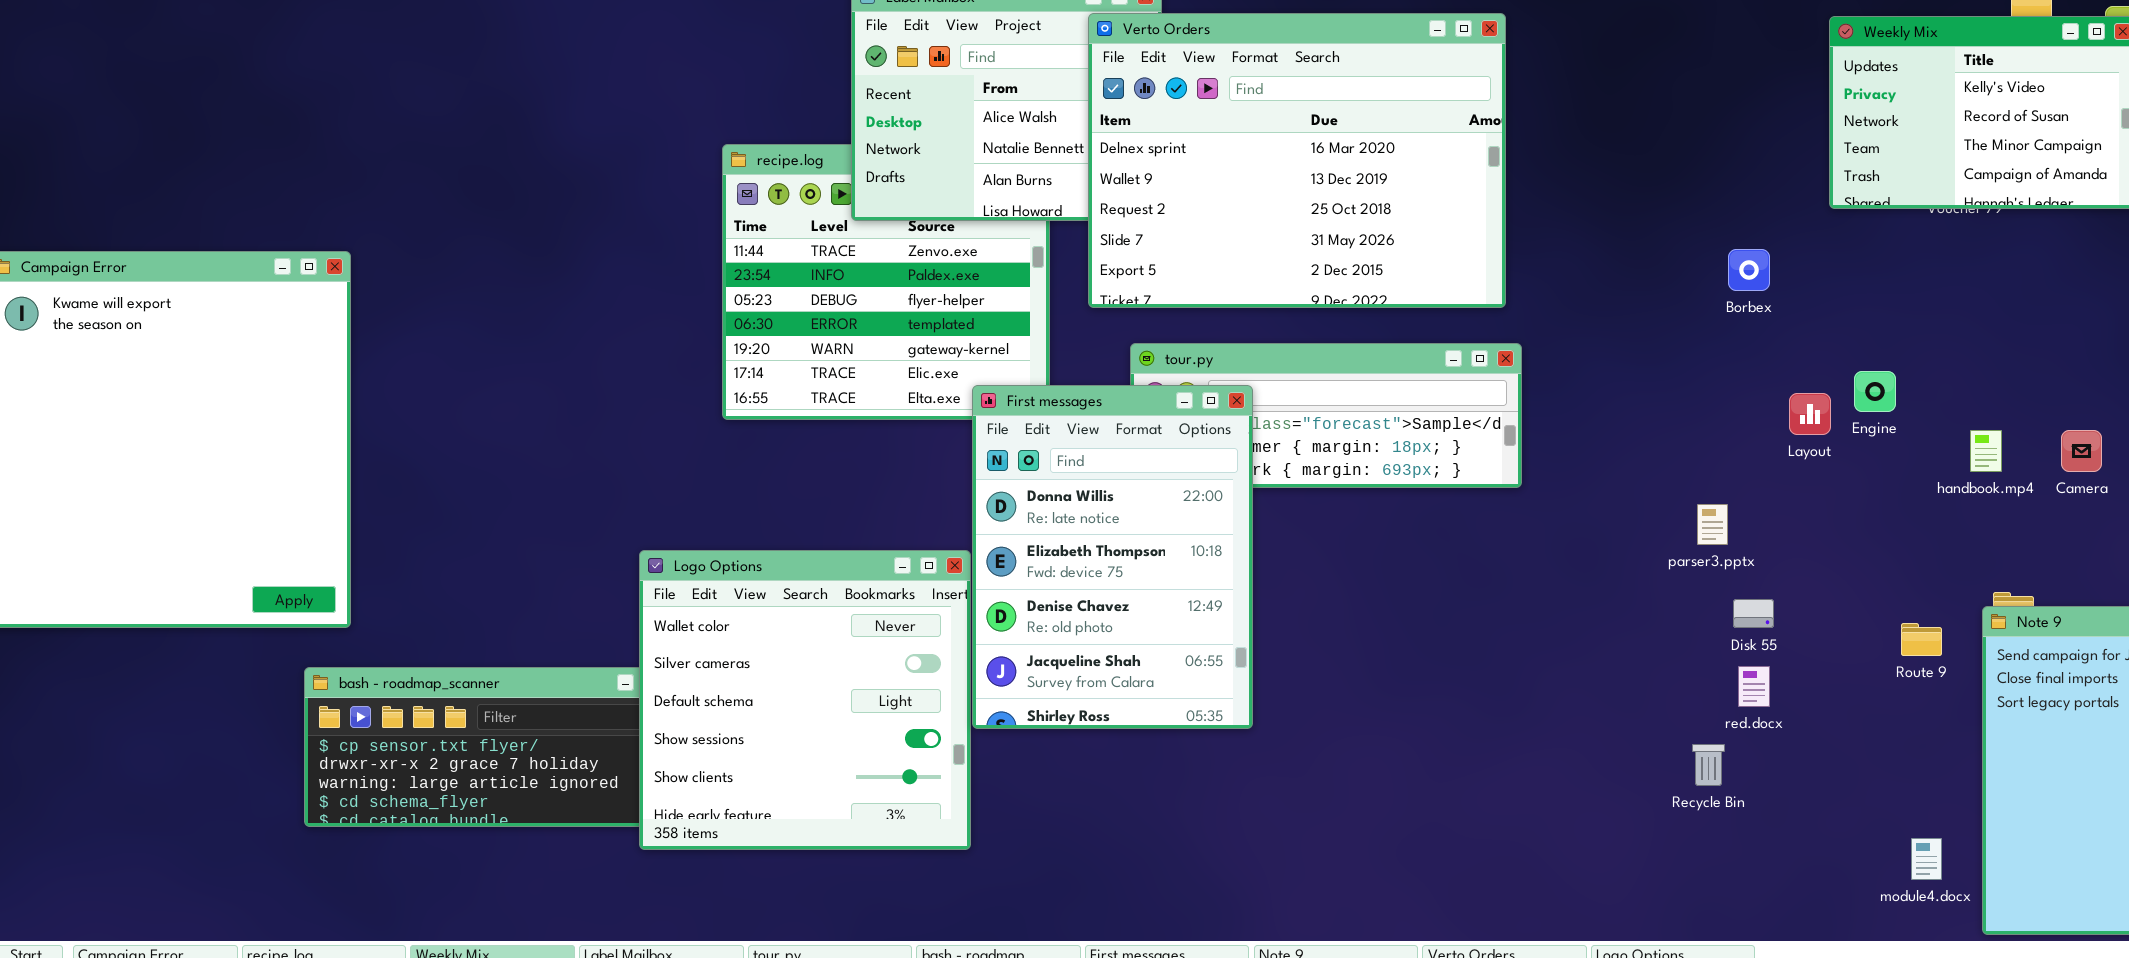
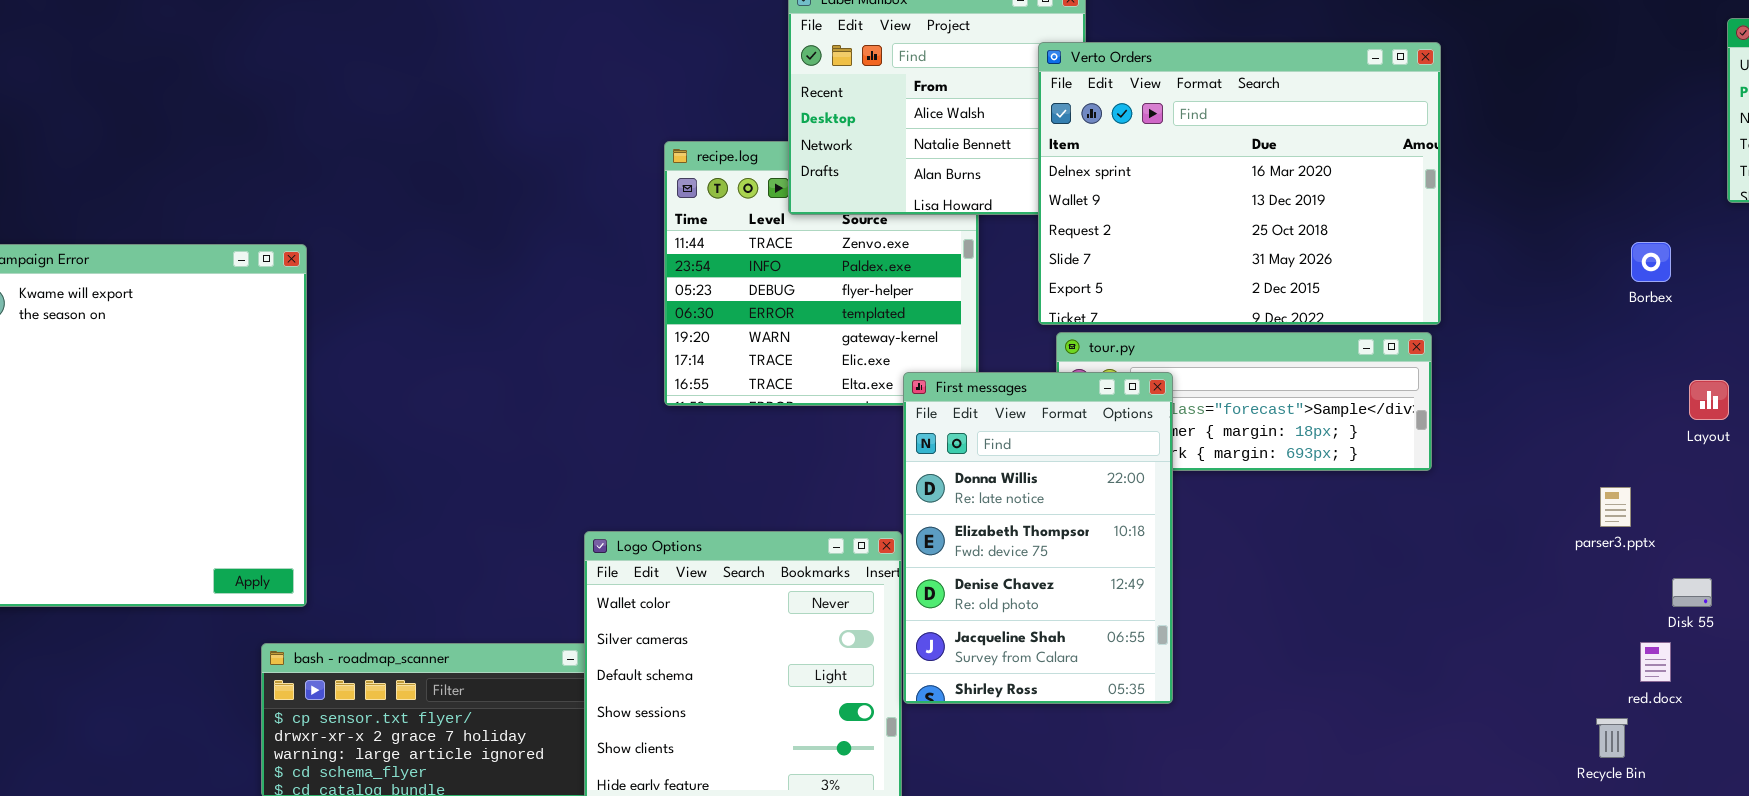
Verto Orders: [1088,13,1506,308] -> [1038,42,1441,325], moved
Disk 55: [1733,599,1774,628] -> [1672,578,1712,607], moved

